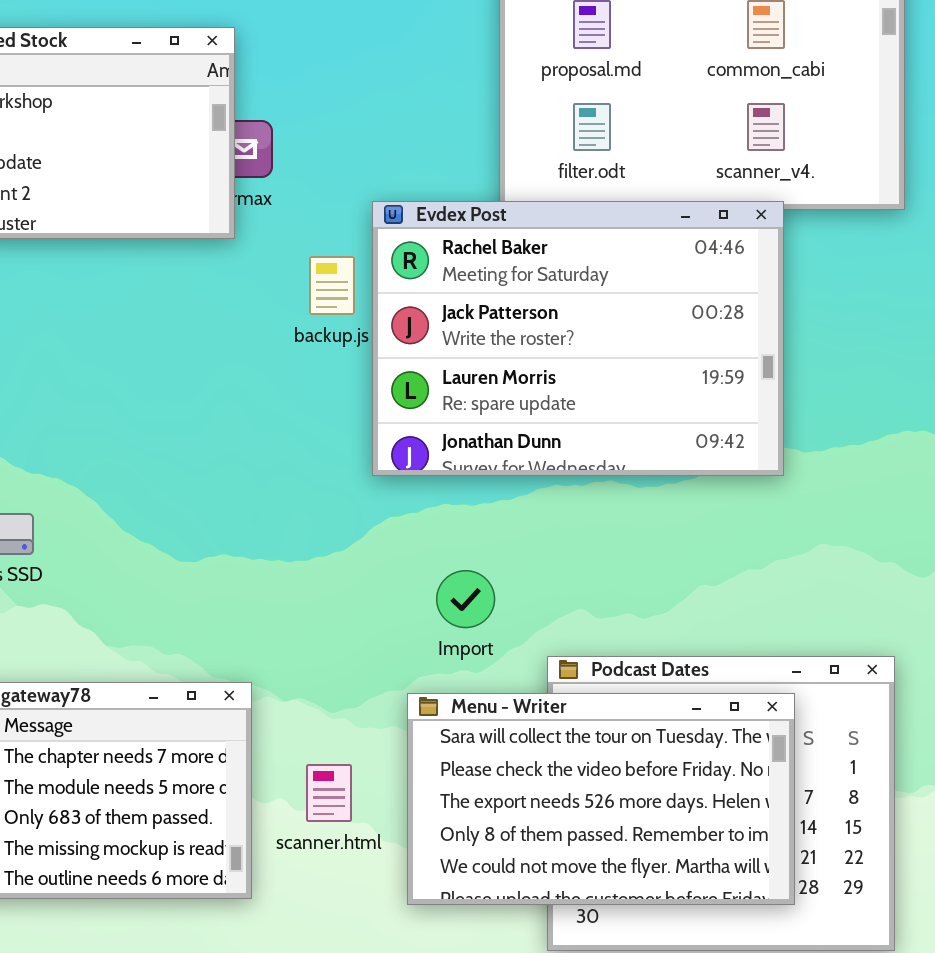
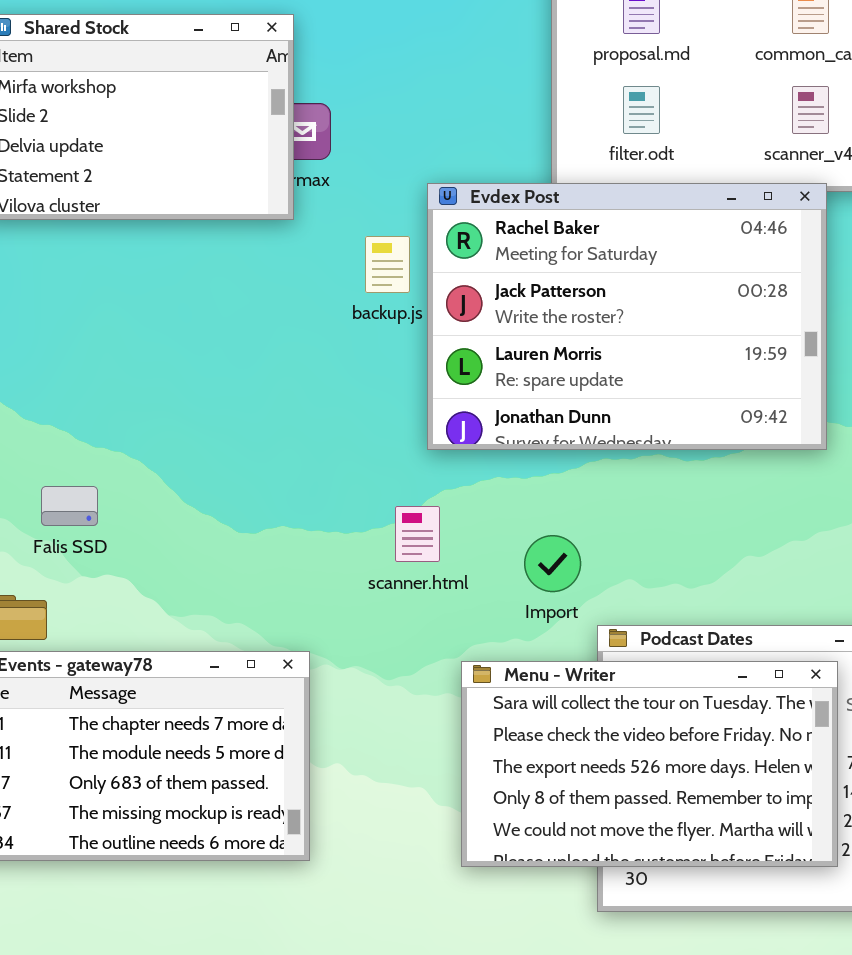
Import: [436,570,495,628] -> [524,535,581,592], moved
scanner.html: [306,764,352,822] -> [395,506,440,562], moved

